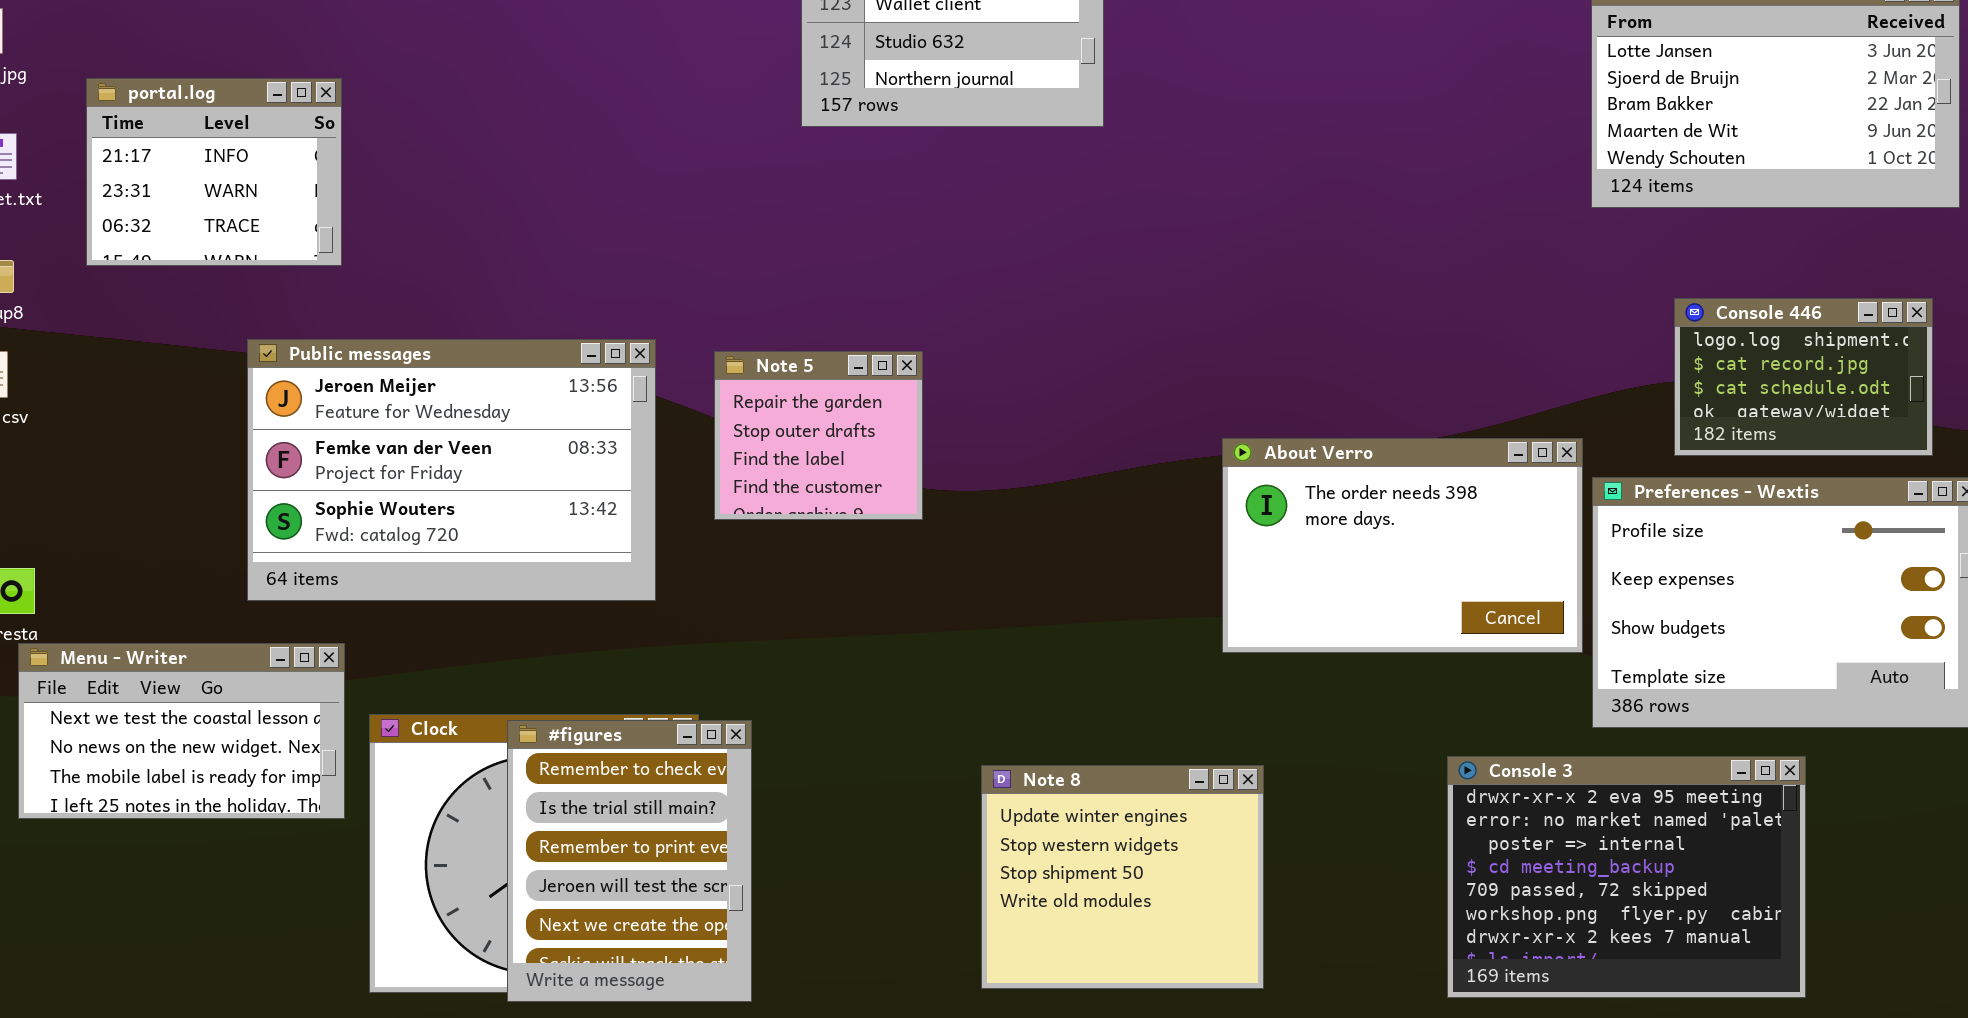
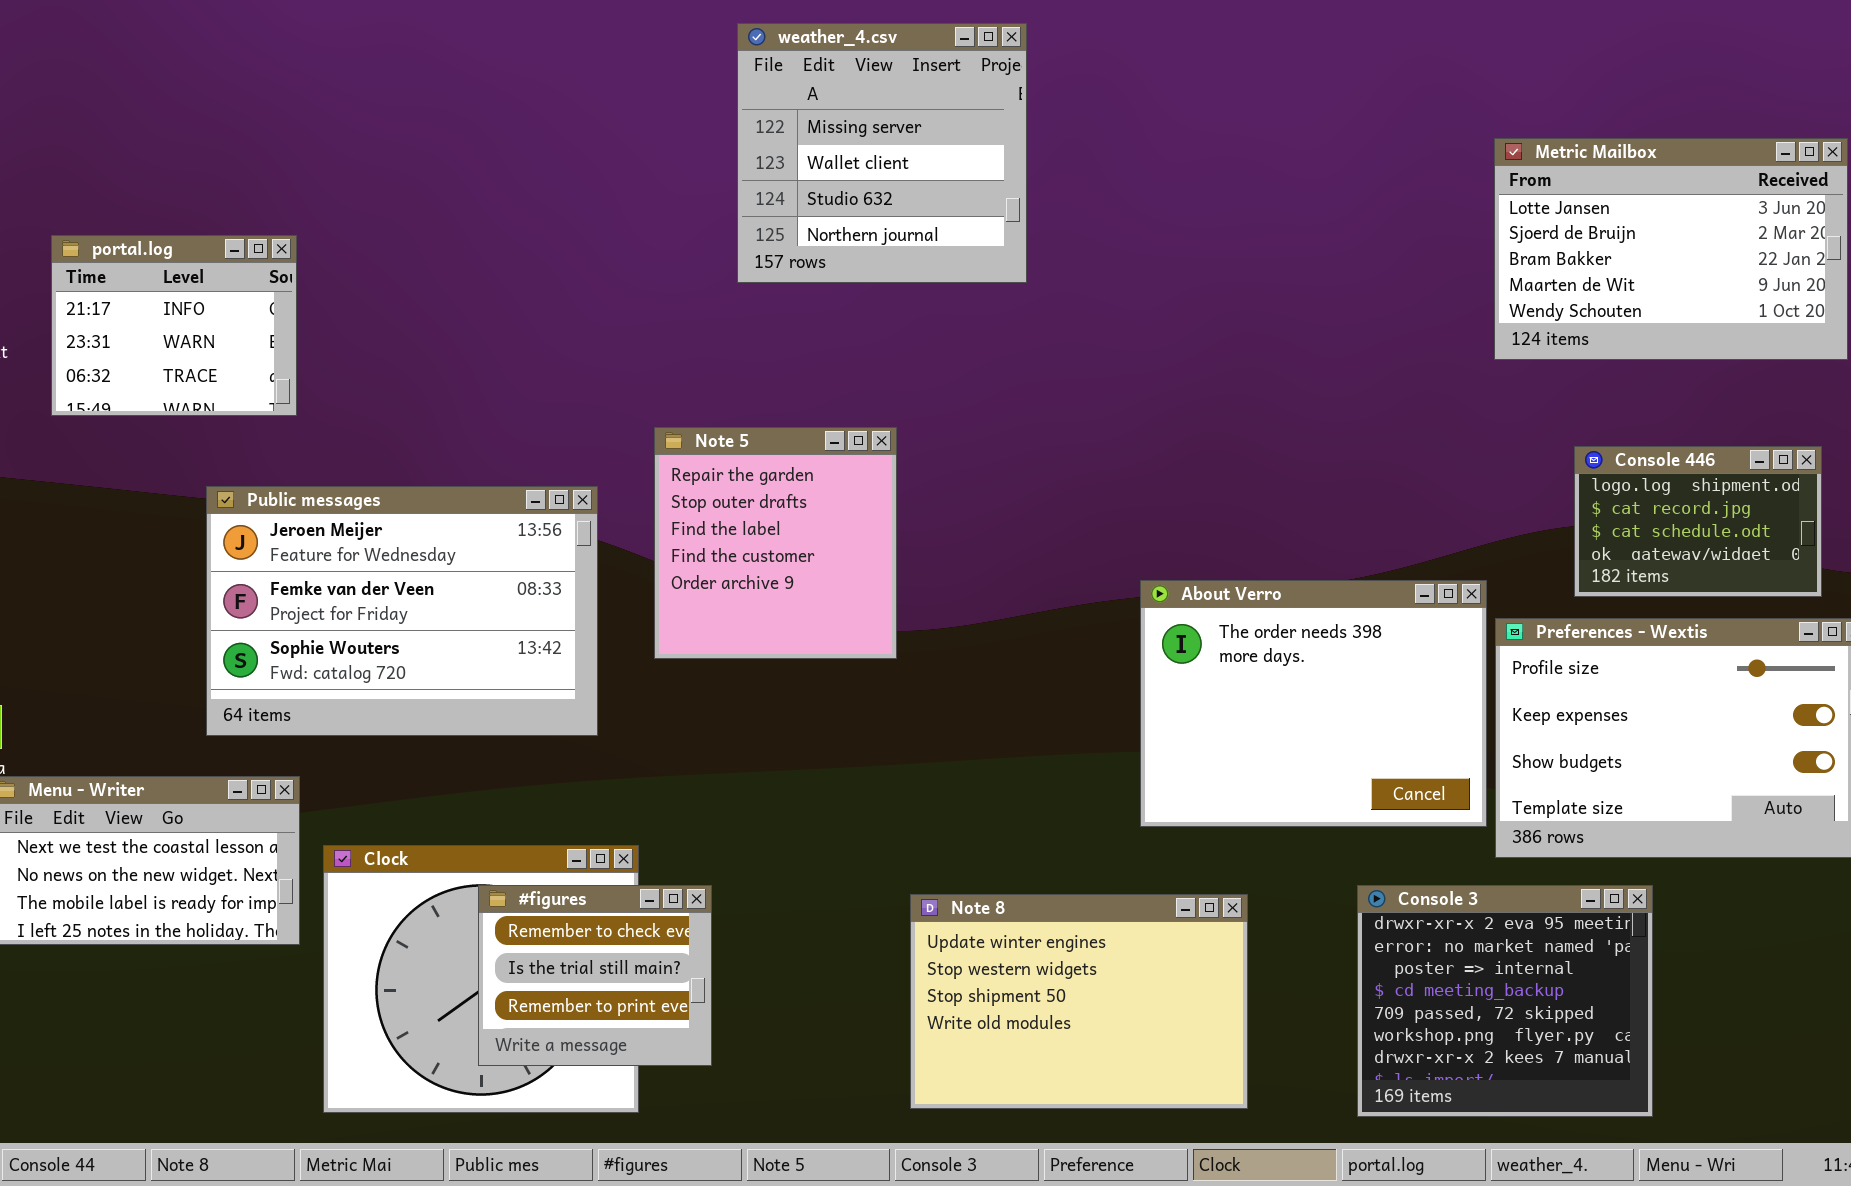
Note 5: [714,351,923,520] -> [654,427,897,659], resized
About Verro: [1222,438,1583,653] -> [1140,580,1487,827], resized
#figures: [507,720,752,1002] -> [478,885,712,1066], moved, resized
Console 3: [1447,756,1806,998] -> [1357,885,1653,1117], resized
Note 8: [981,765,1264,989] -> [910,894,1248,1109], resized

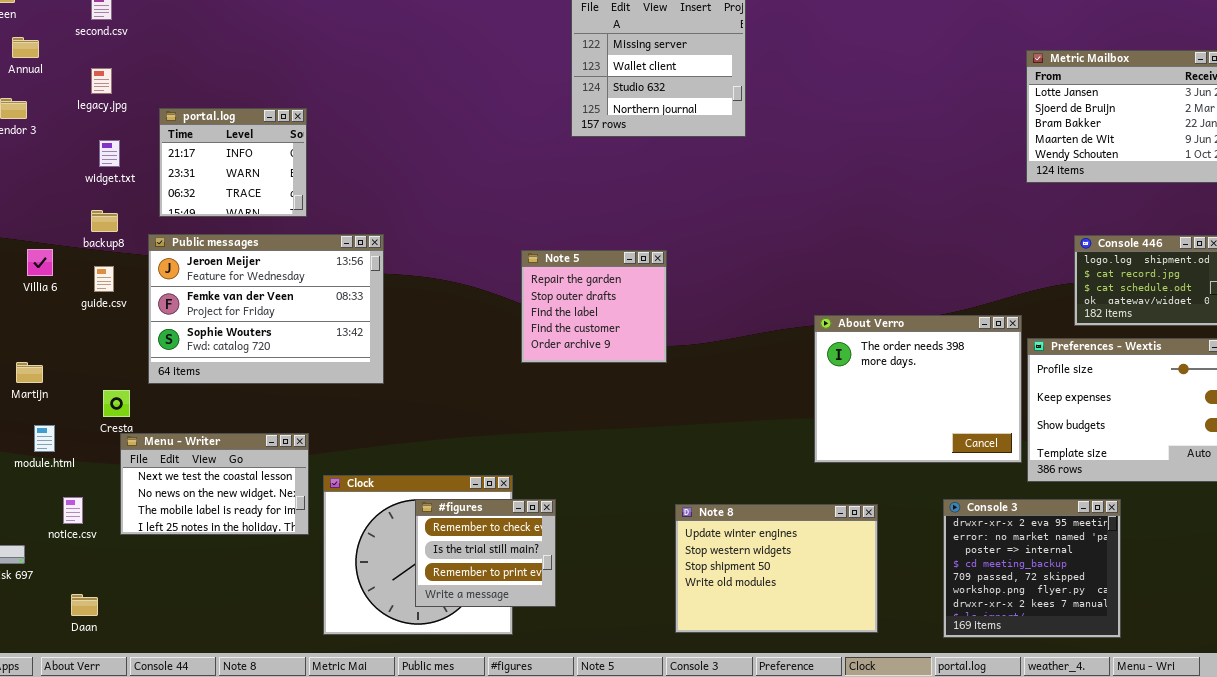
Note 5: [654,427,897,659] -> [521,250,667,363], resized
Public messages: [206,486,598,736] -> [148,234,384,384], moved

